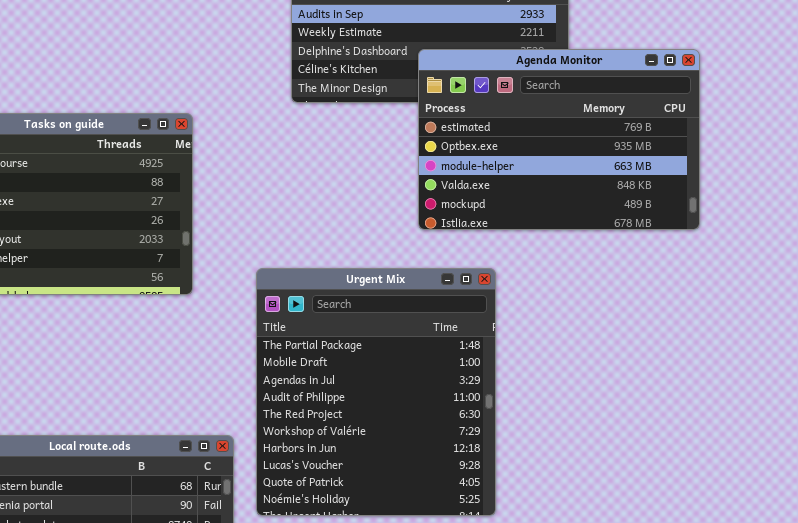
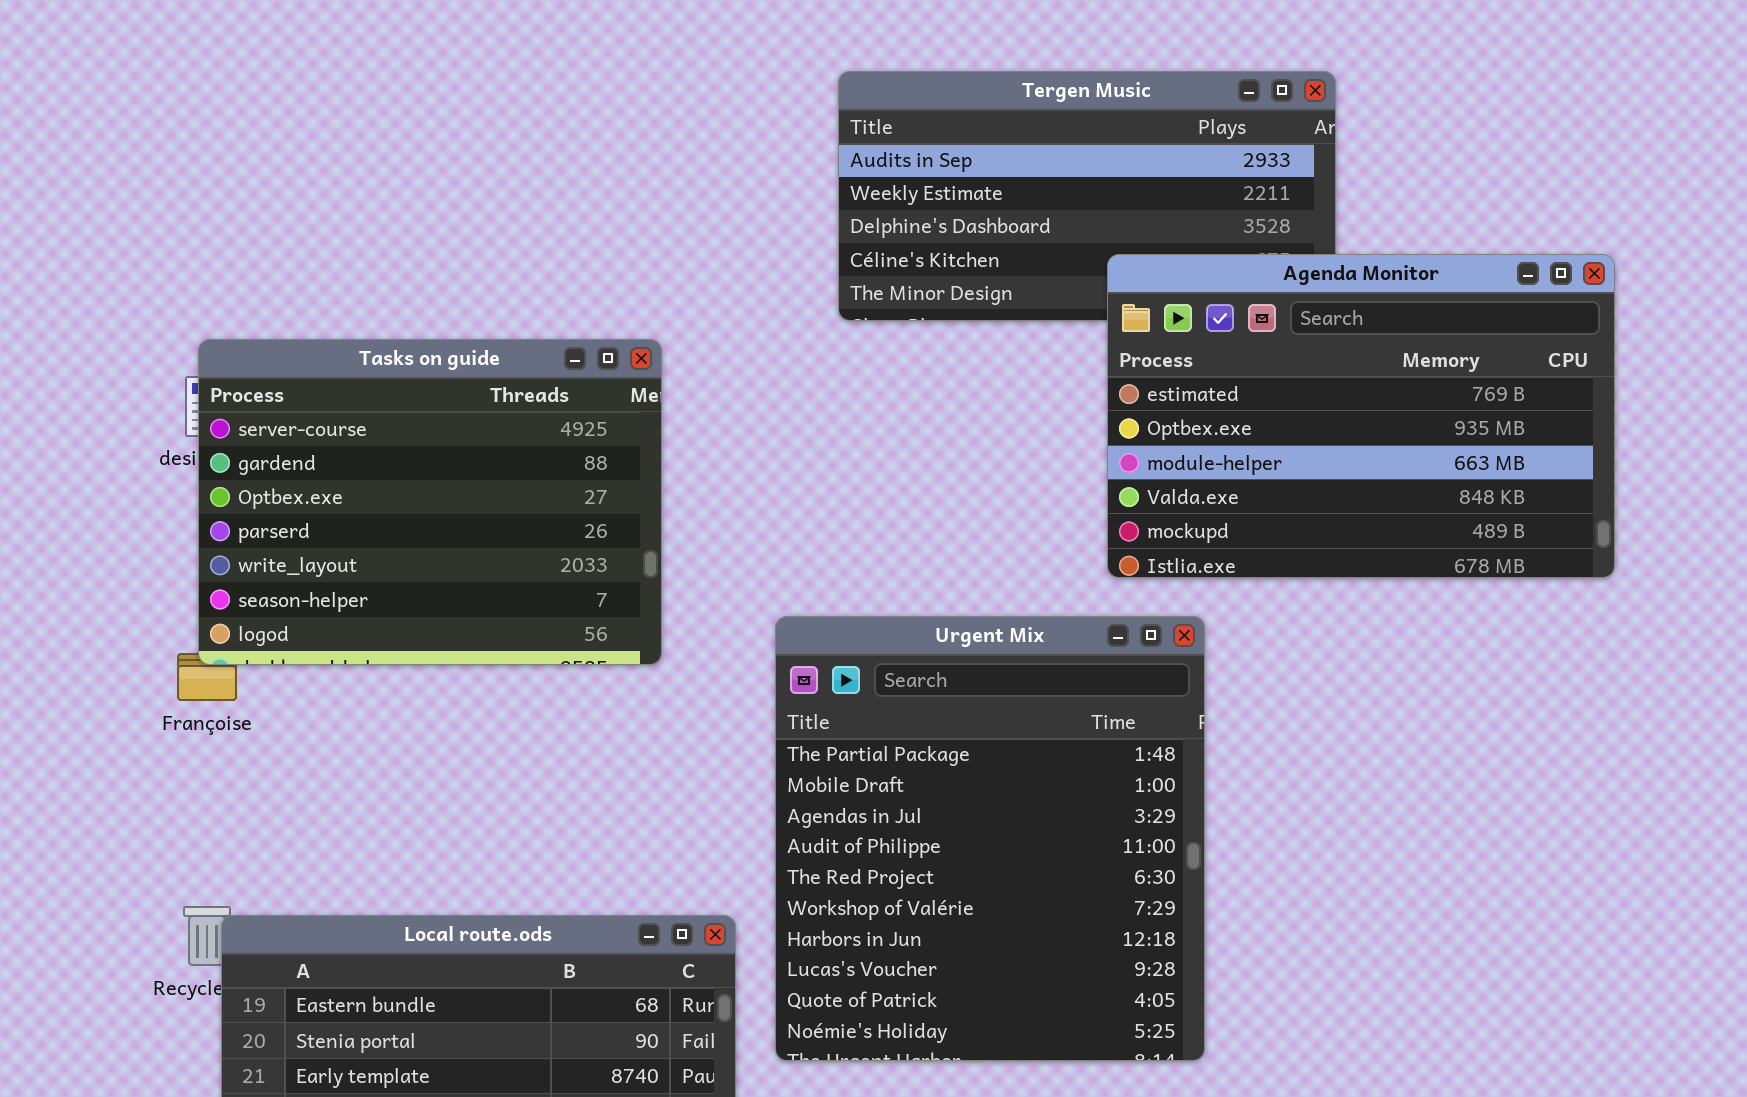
Agenda Monitor: [418,49,700,230] -> [1107,254,1615,578], moved

